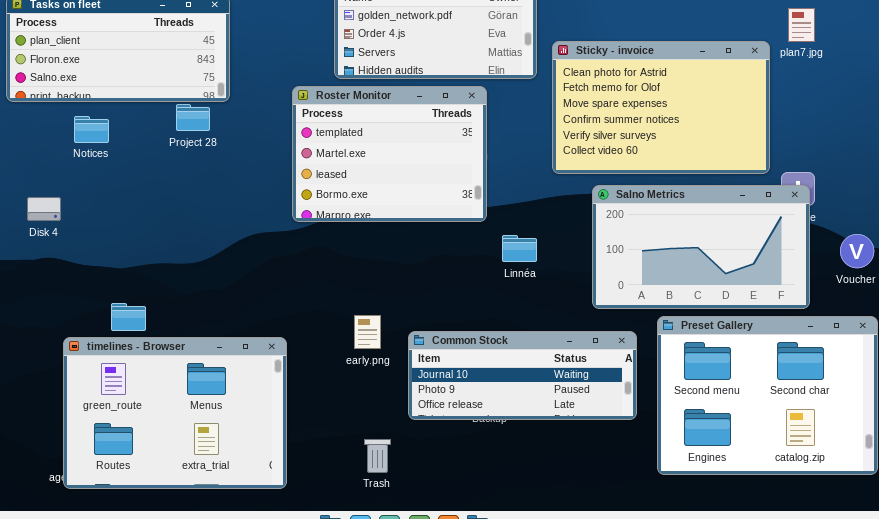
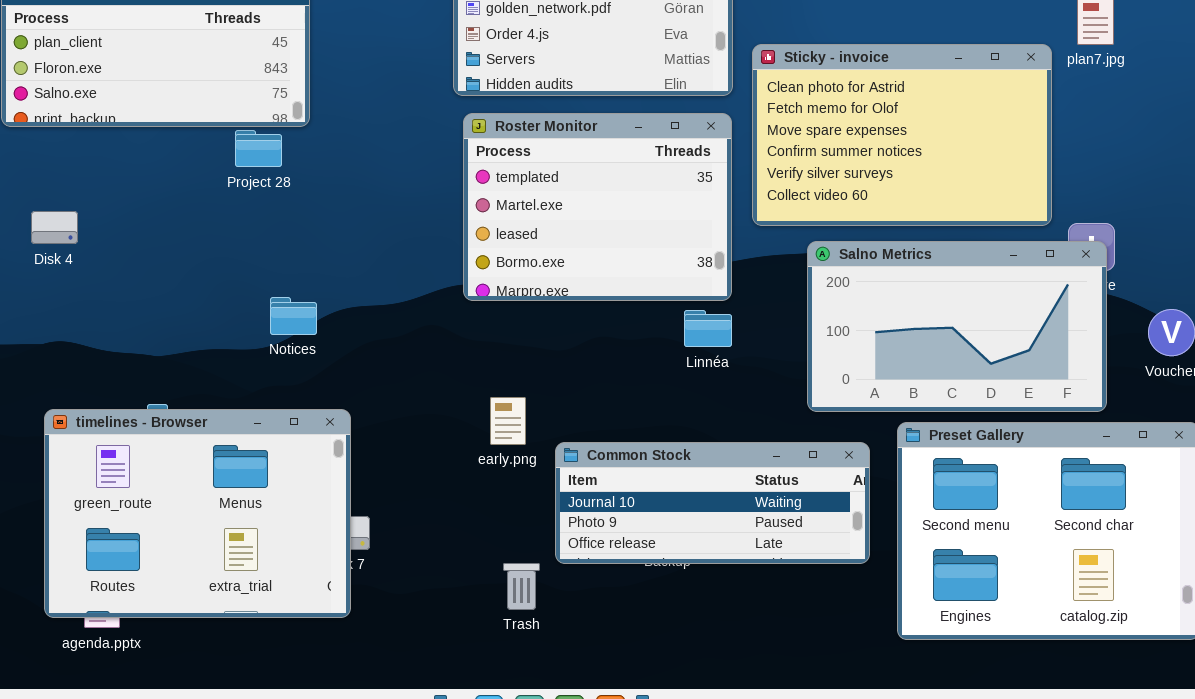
Roster Monitor: [292,86,487,222] -> [463,113,732,301], moved
Notices: [74,116,109,143] -> [270,297,317,335], moved
Disk 4: [27,197,61,221] -> [31,211,78,244], moved
early.png: [354,315,381,349] -> [490,397,526,445], moved
timelines - Browser: [63,337,287,489] -> [44,409,351,618], moved
Trash: [364,439,391,473] -> [503,563,540,610], moved

